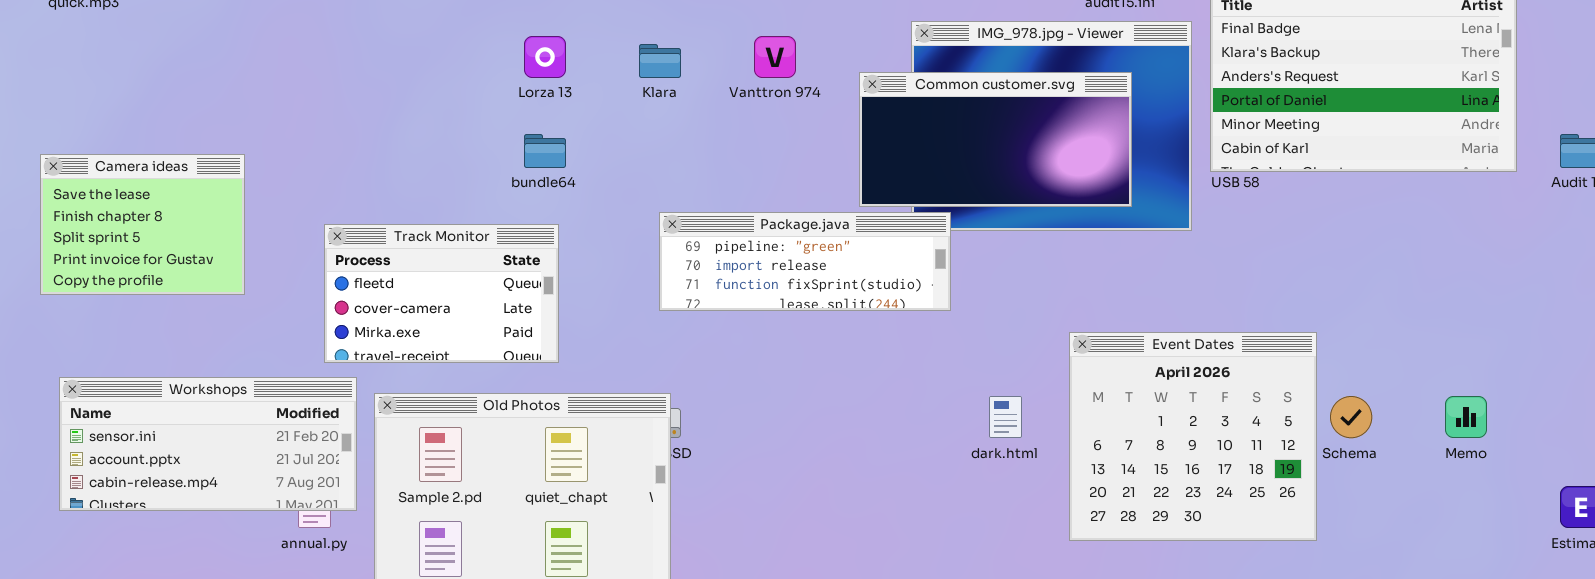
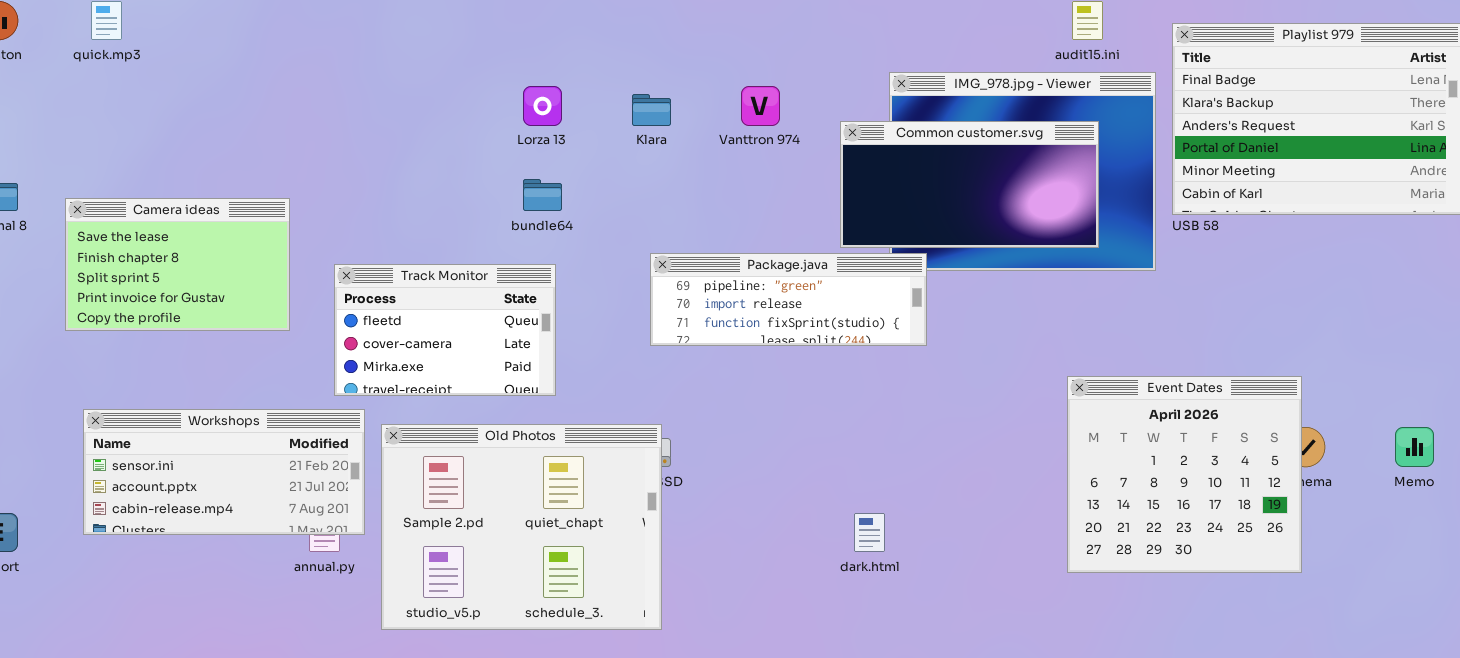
Camera ideas: [40,154,245,295] -> [65,198,290,331], resized
Event Dates: [1069,332,1317,541] -> [1067,376,1302,573], moved
dark.html: [989,396,1022,438] -> [854,513,885,552], moved

